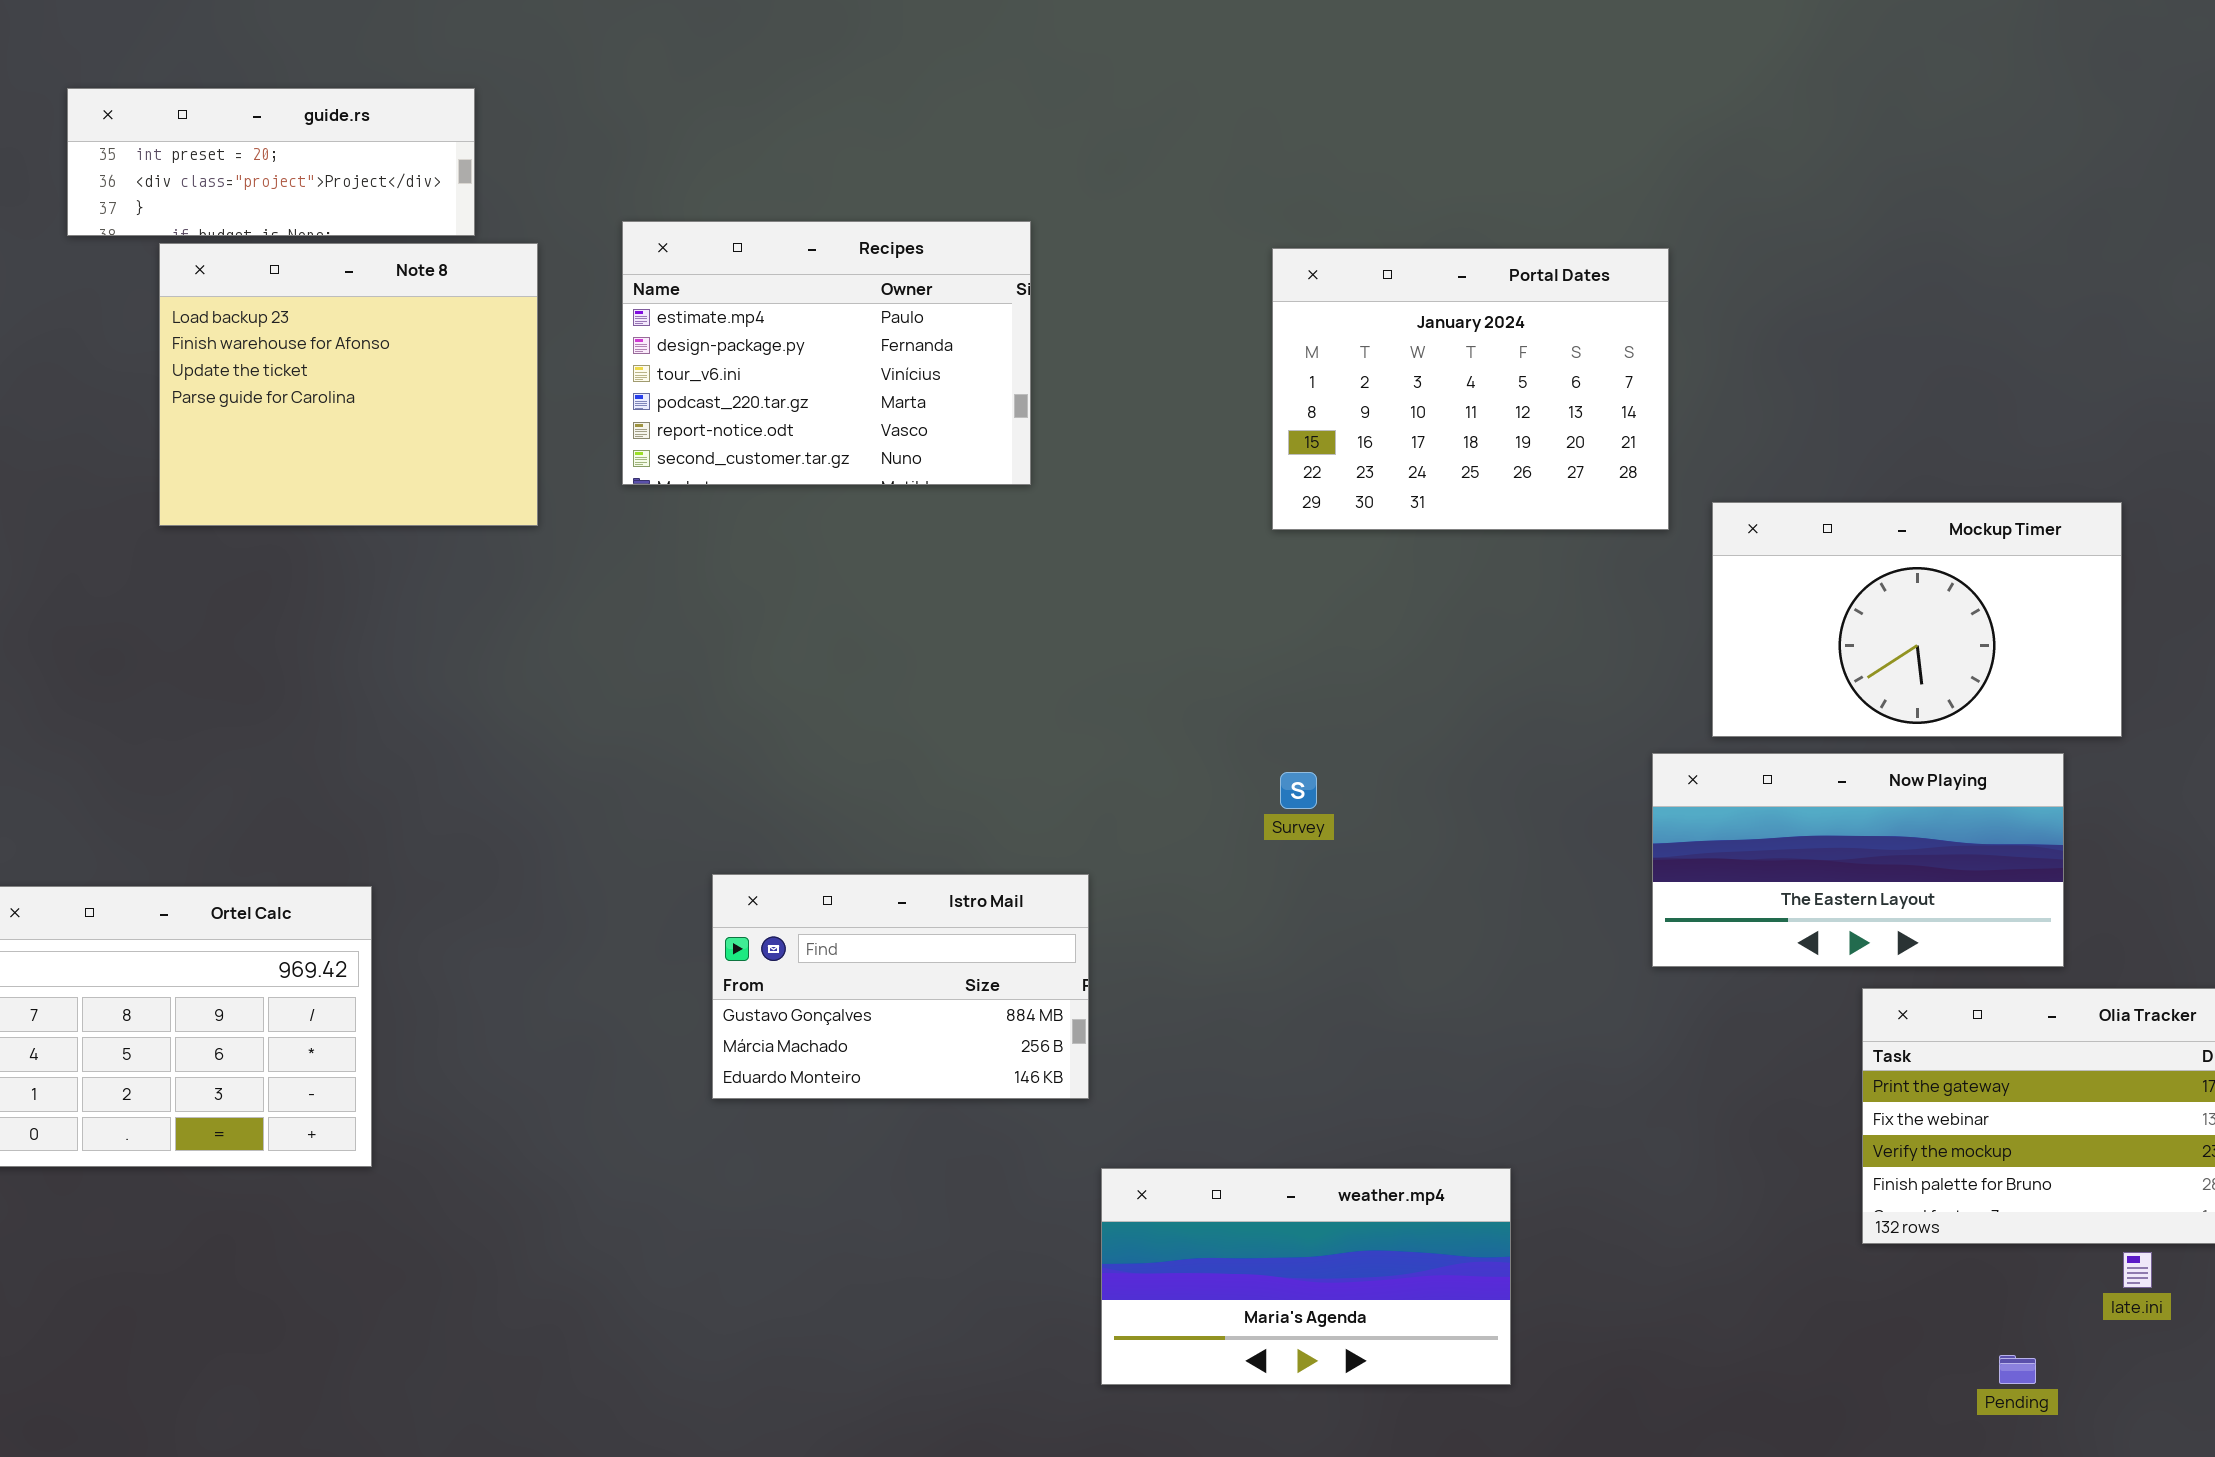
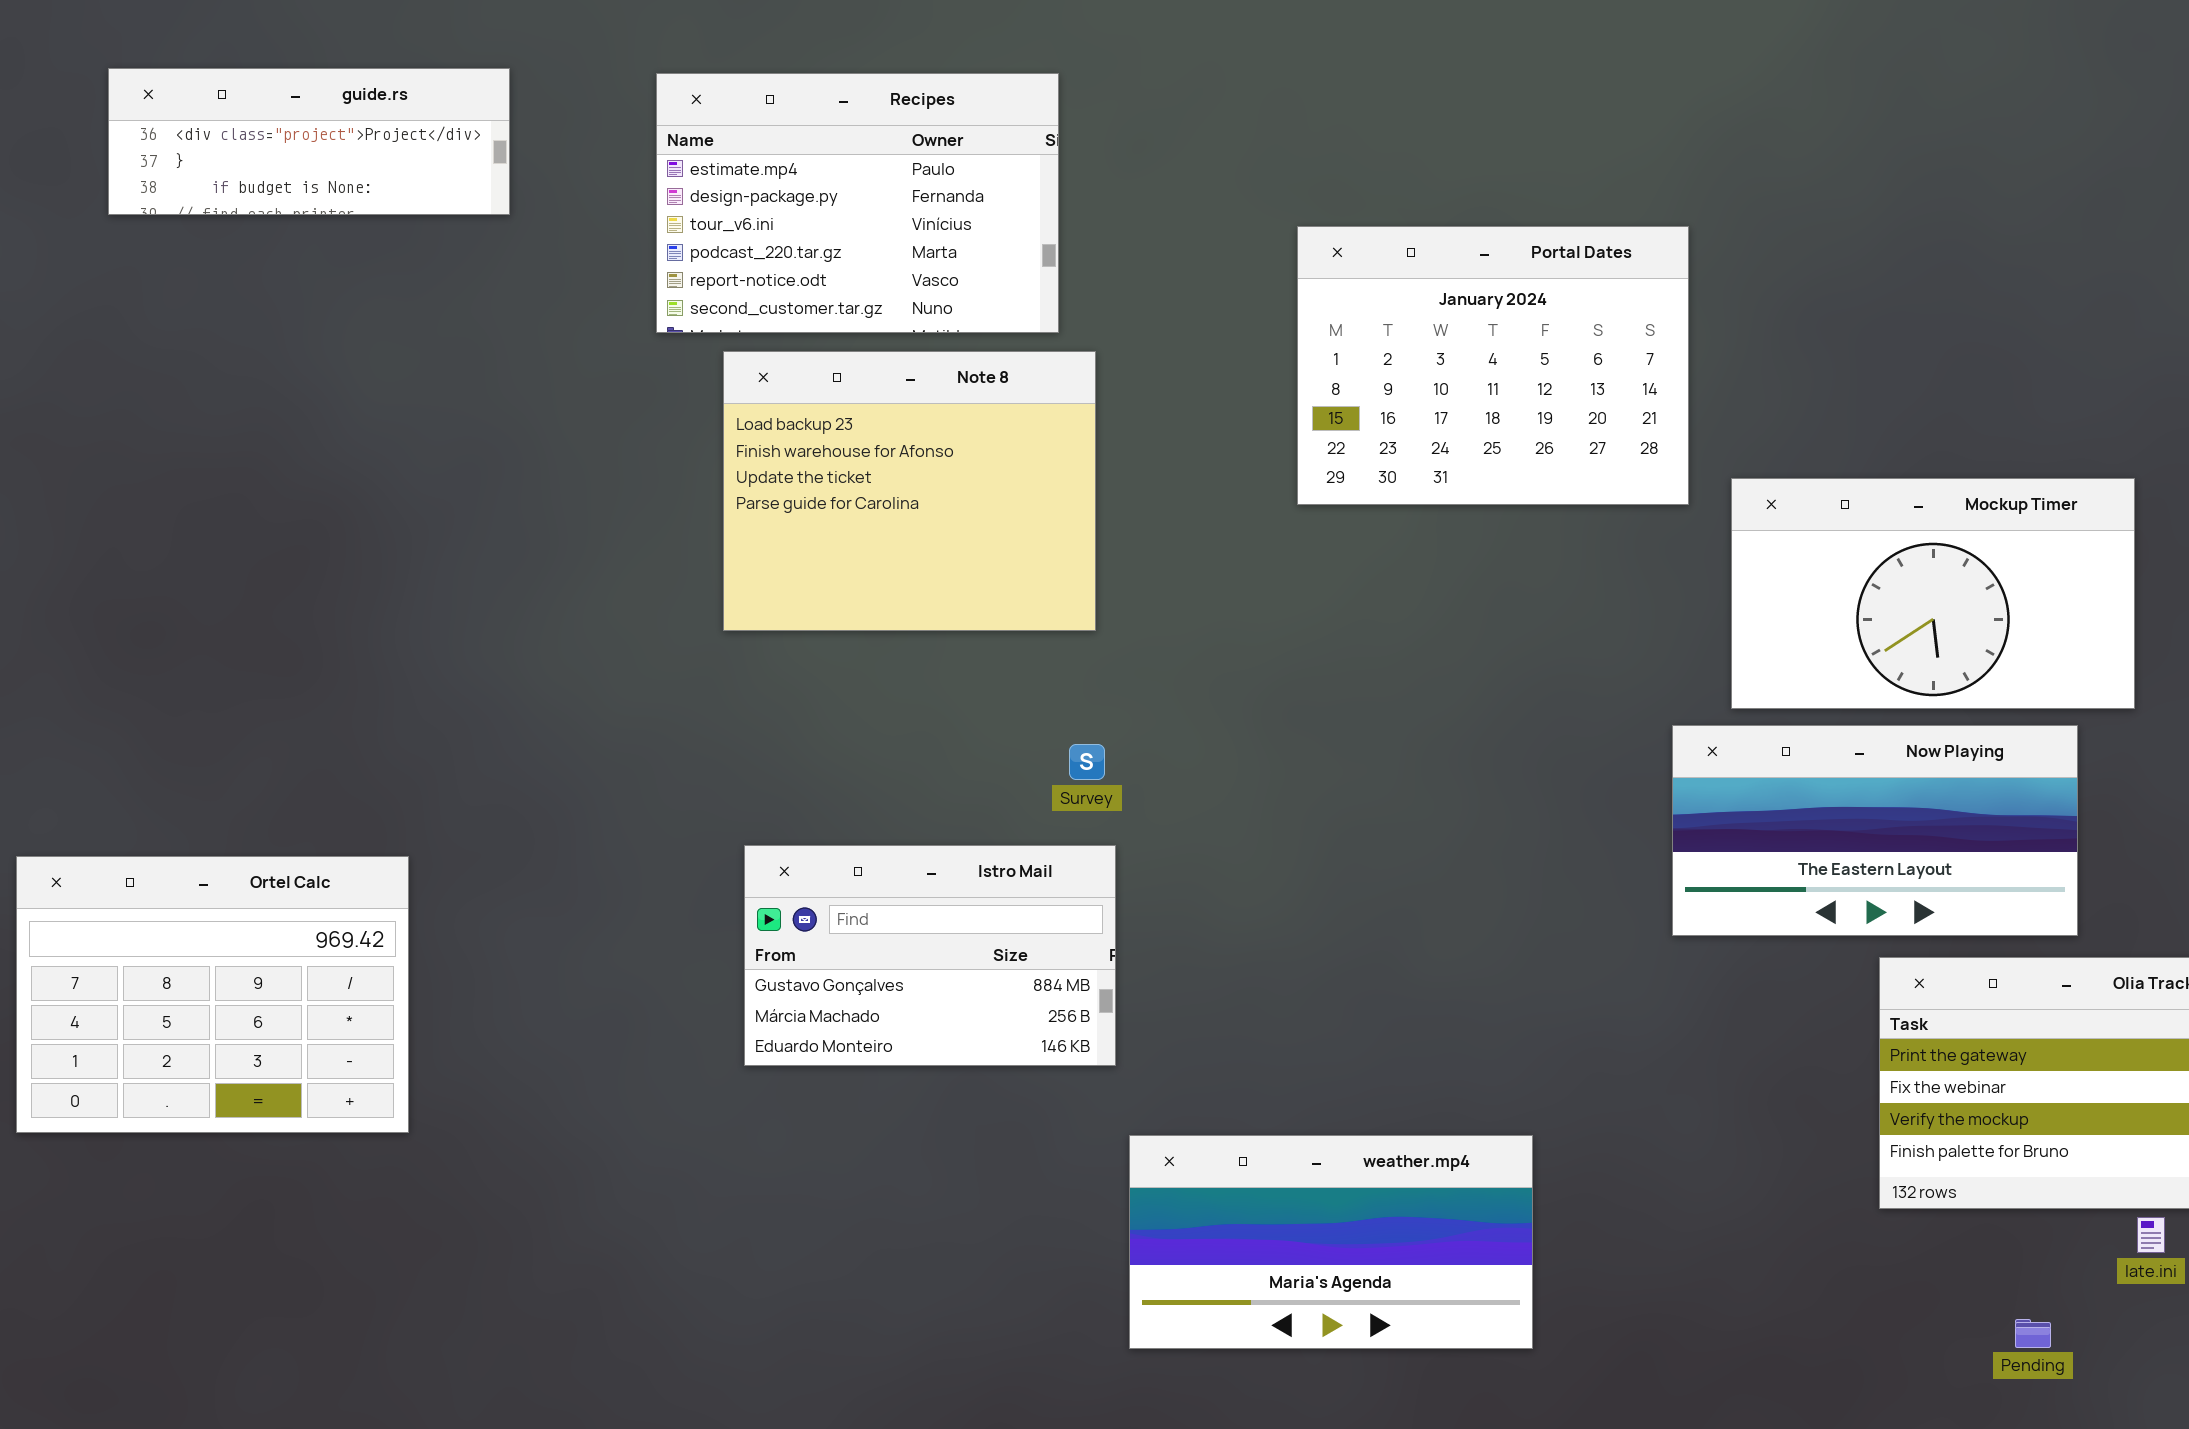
guide.rs: [67,88,475,236] -> [108,68,510,215], scrolled down 1 row
Recipes: [622,221,1031,485] -> [656,73,1059,333], moved
Note 8: [159,243,538,526] -> [723,351,1096,631], moved
Survey: [1280,772,1317,809] -> [1069,744,1105,780], moved

